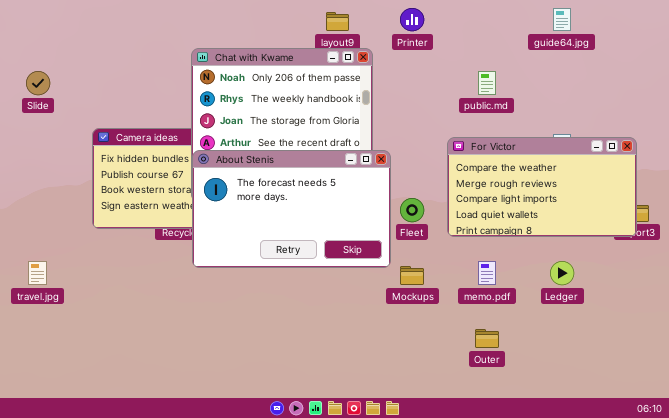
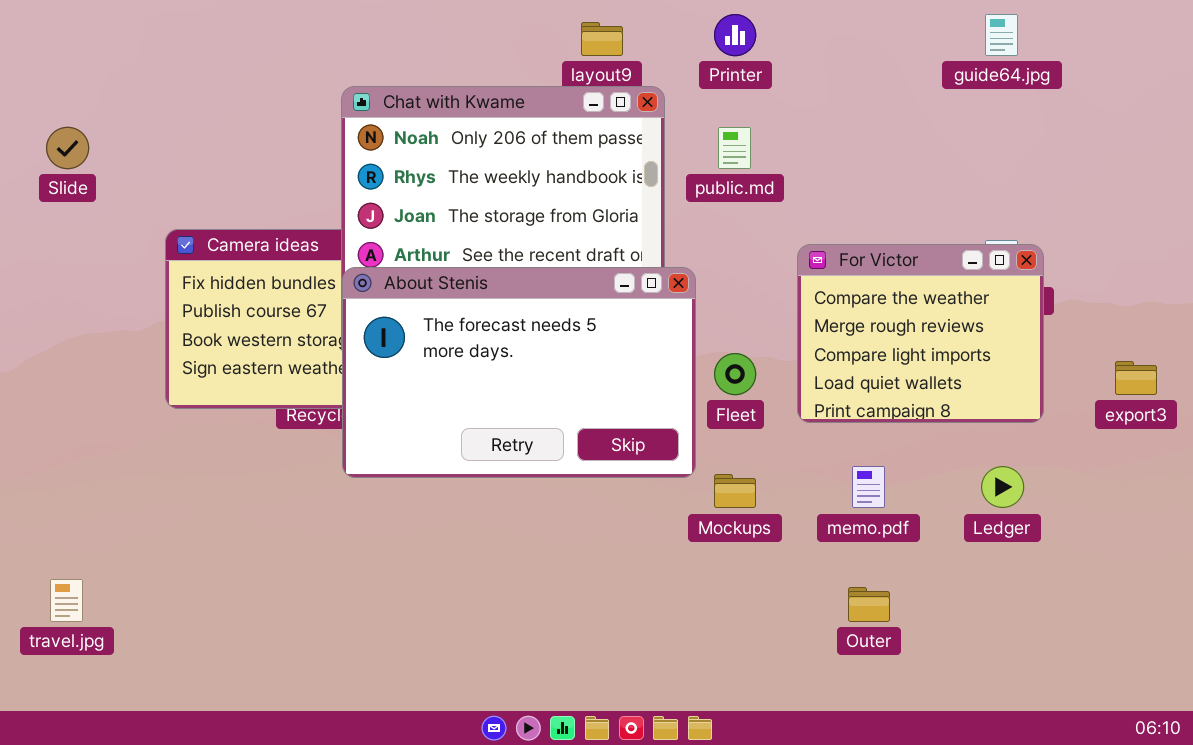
public.md: [478,71,496,95] -> [718,127,751,169], moved
For Victor: [447,137,637,237] -> [797,244,1044,423], resized
travel.jpg: [28,261,47,285] -> [50,579,83,622], moved

